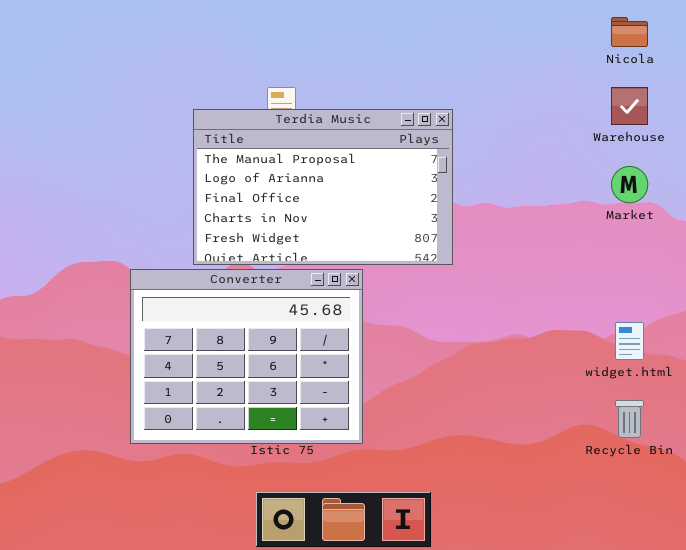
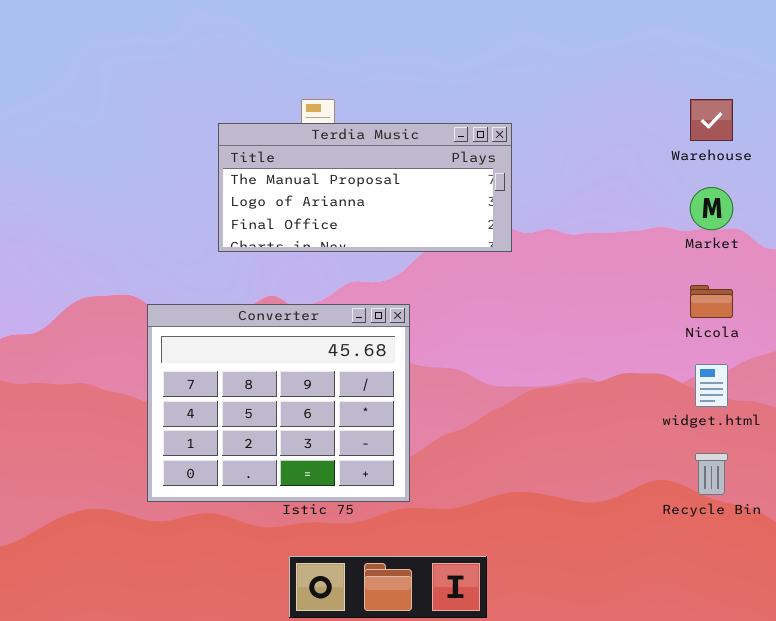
Nicola: [611,17,648,47] -> [690,285,733,318], moved
Terdia Music: [193,109,453,265] -> [218,123,512,252], resized

